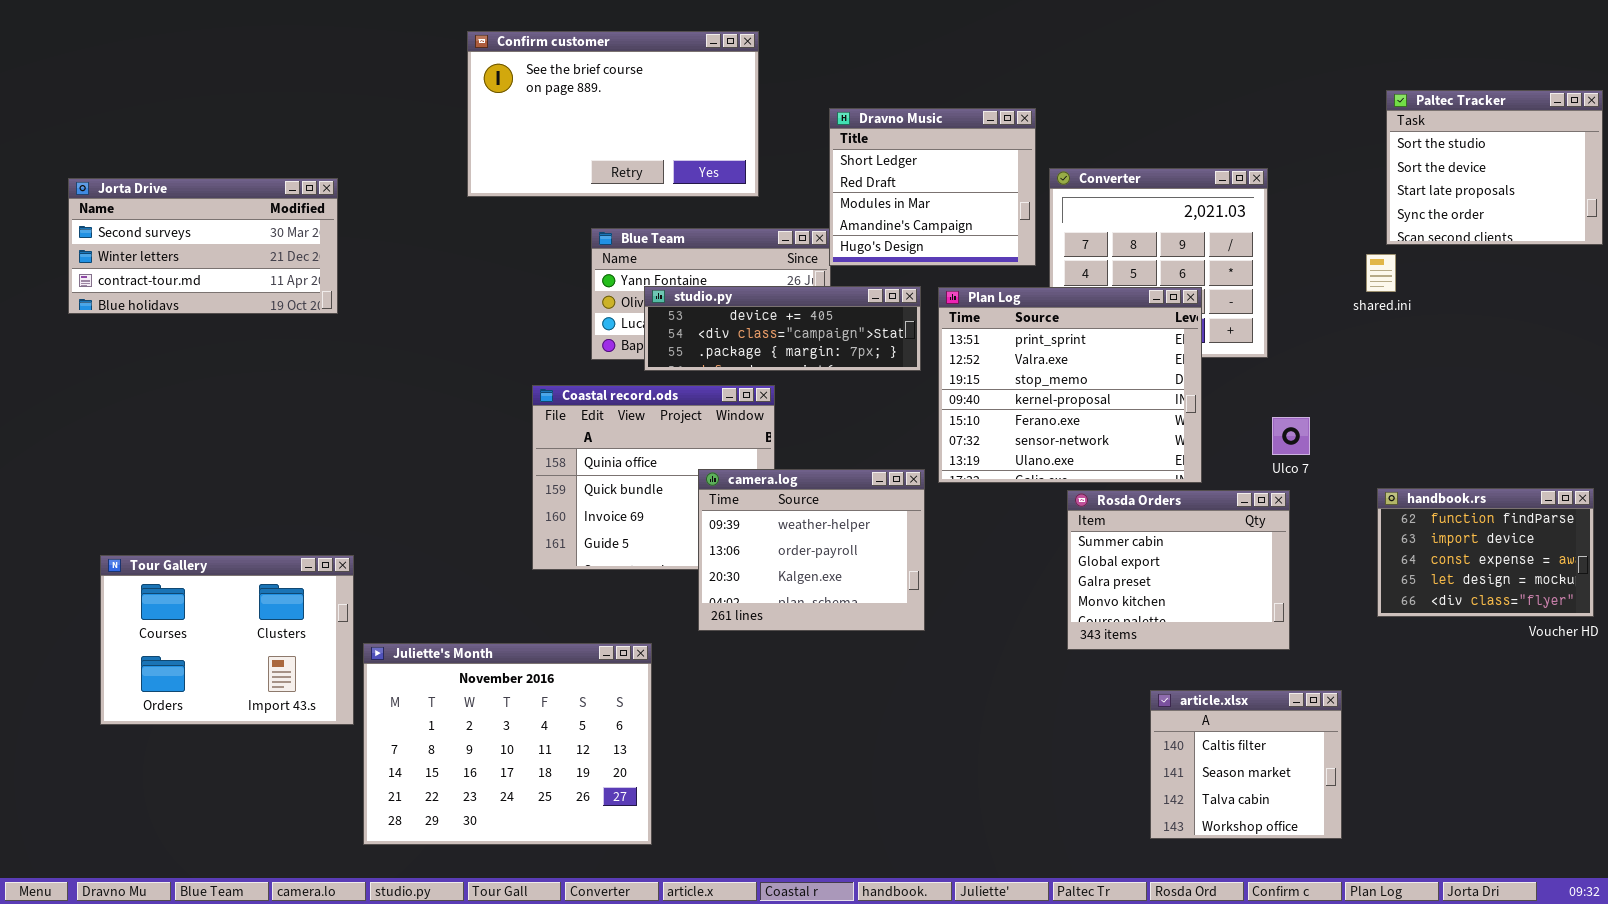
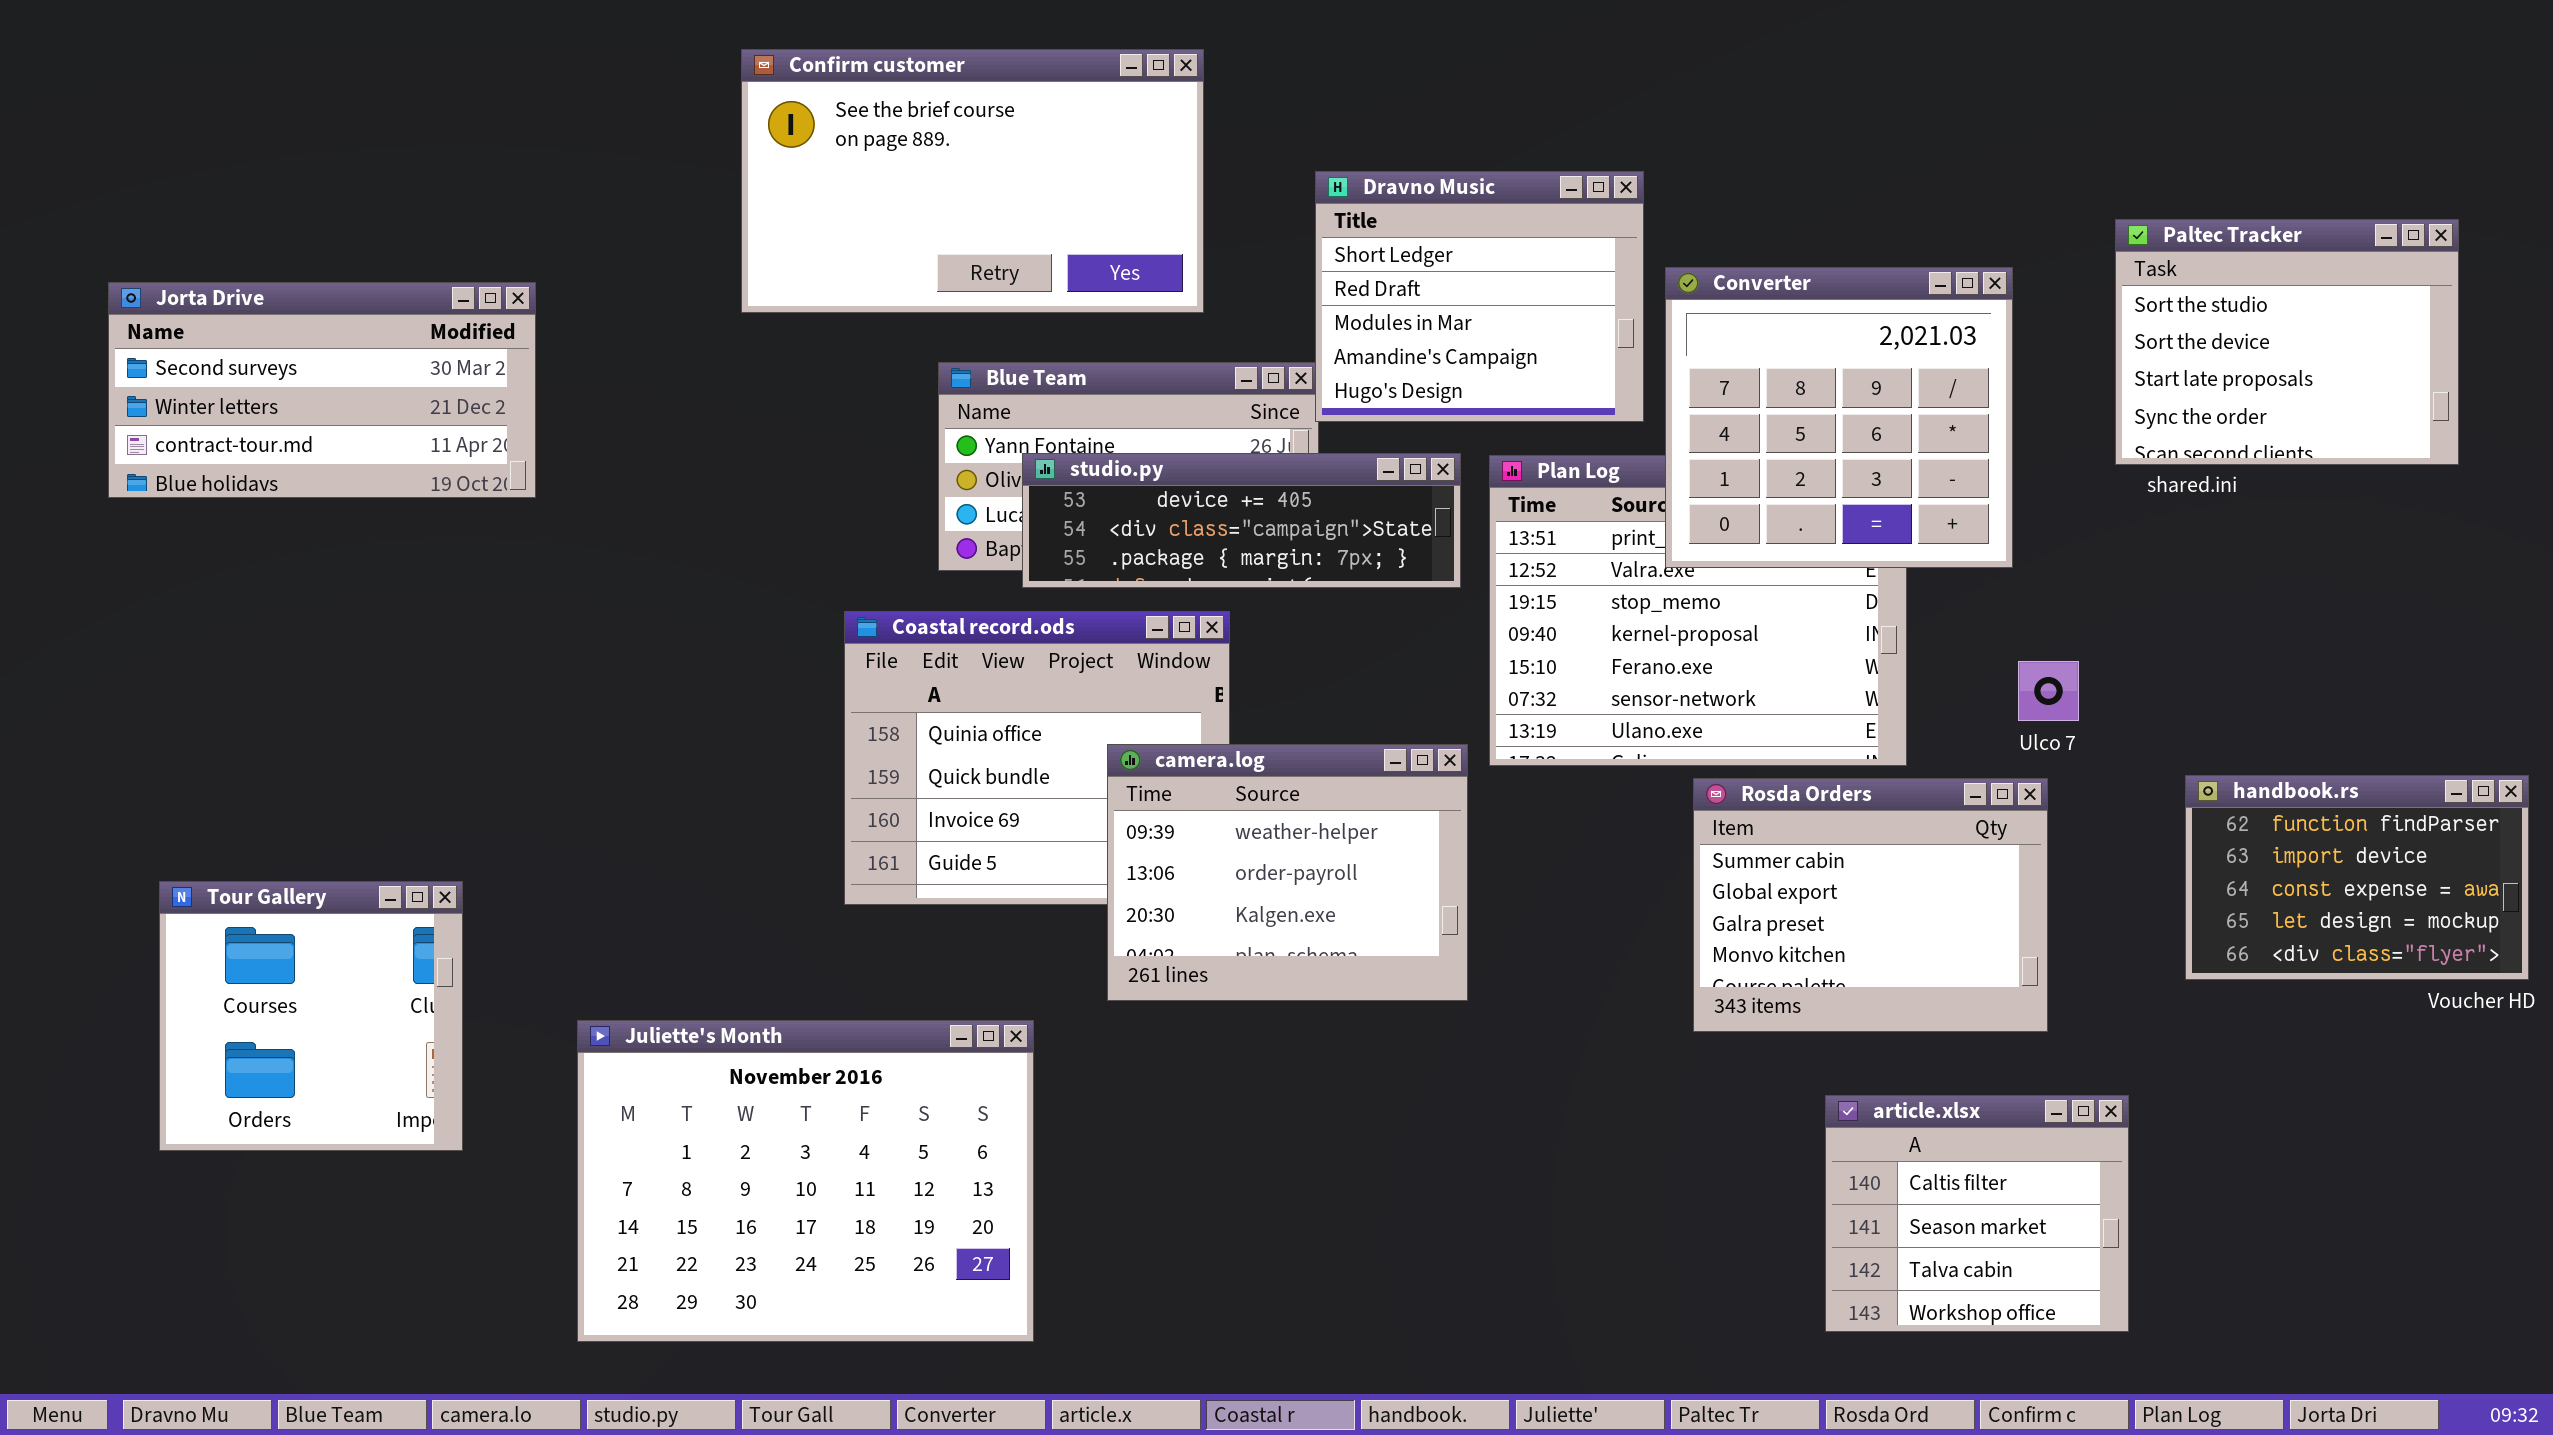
Paltec Tracker: [1386,90,1603,245] -> [2115,219,2459,465], moved
Converter: [1049,168,1268,358] -> [1665,267,2013,568], raised
Tour Gallery: [100,555,354,725] -> [159,881,463,1151], resized

